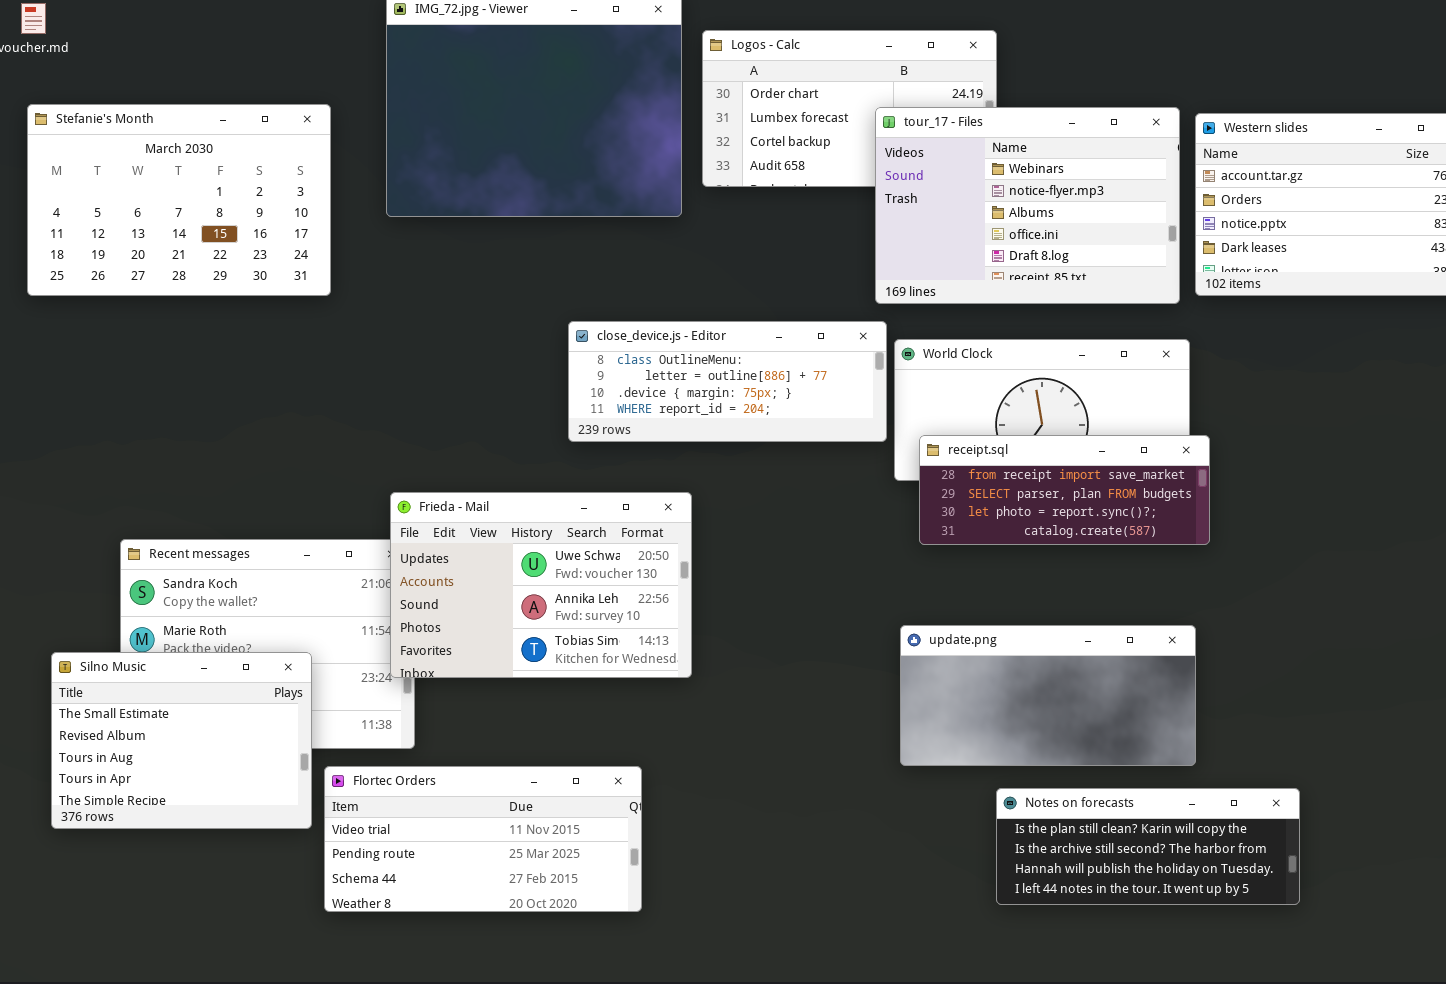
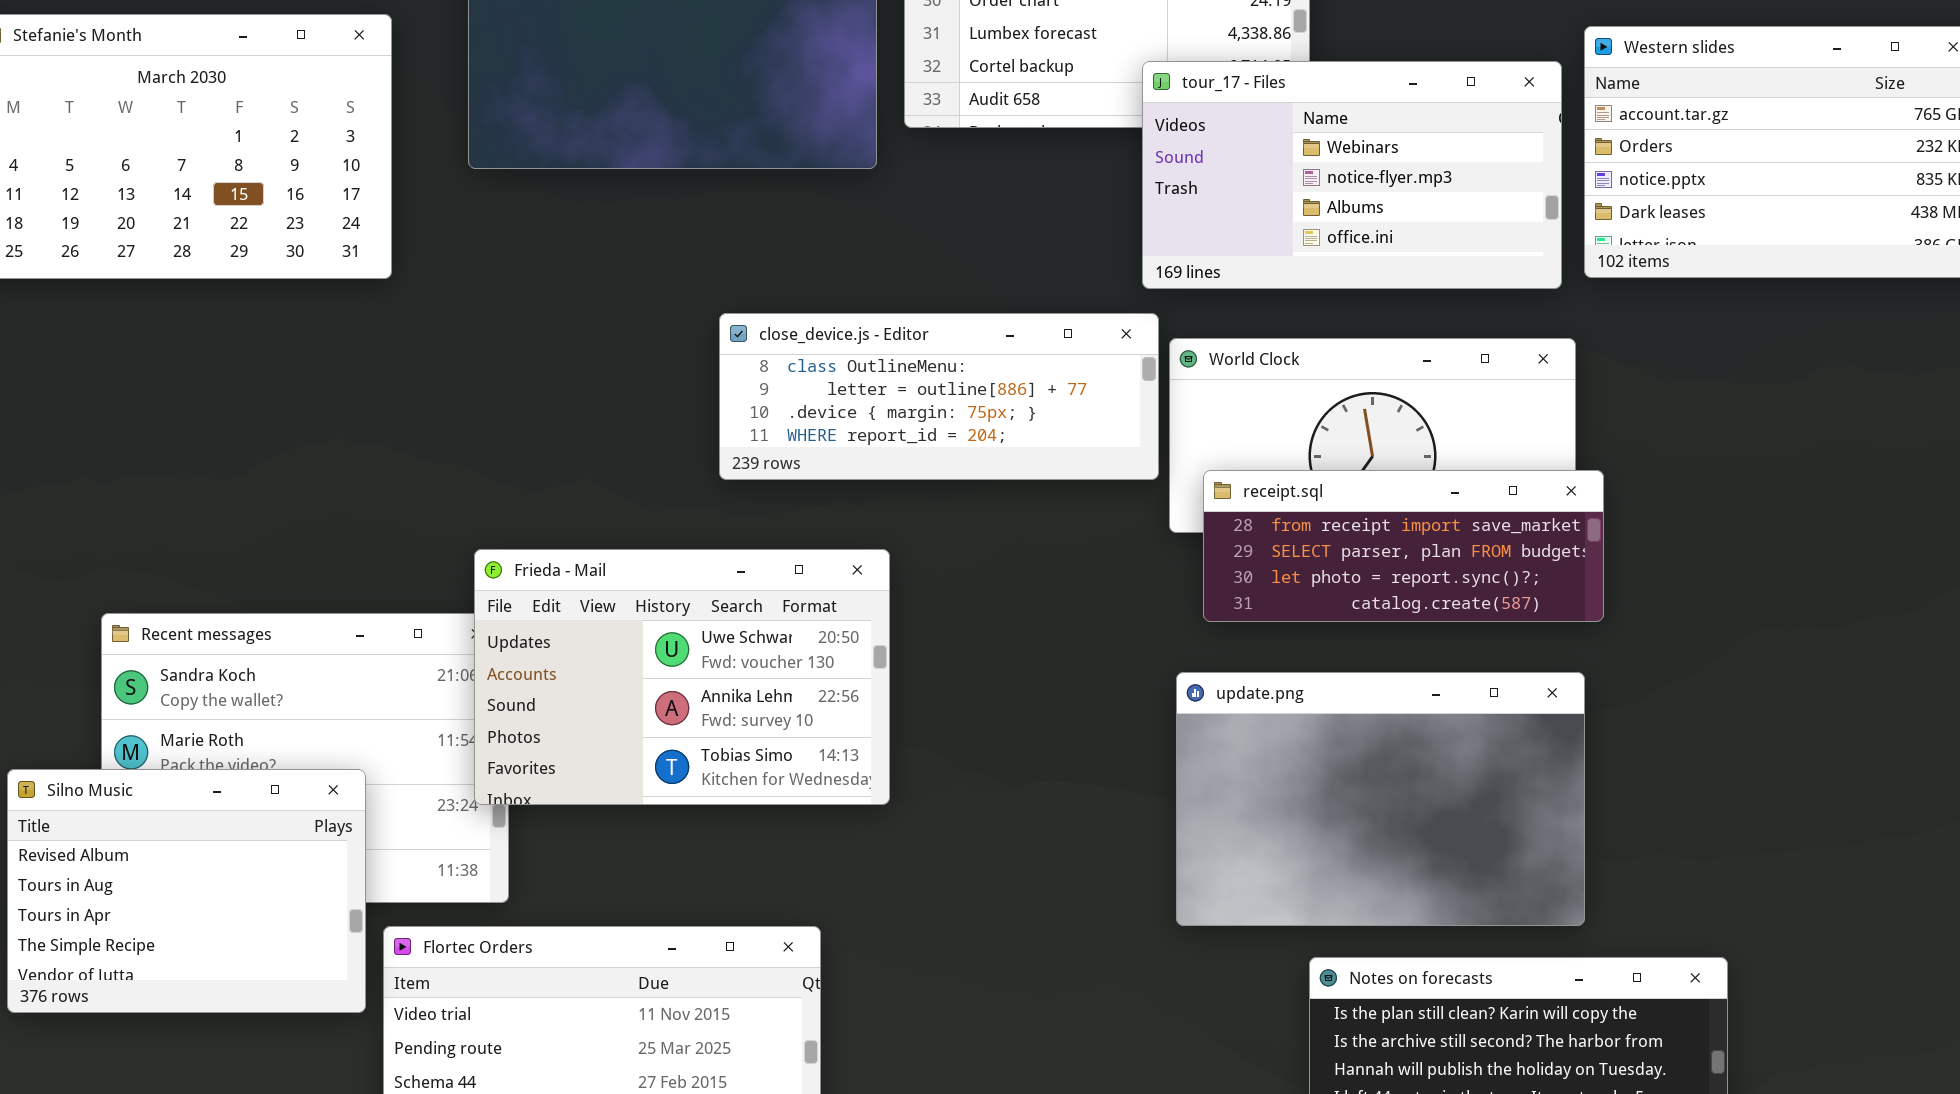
tour_17 - Files: [875,107,1180,304] -> [1142,61,1562,289], resized
update.png: [900,625,1196,766] -> [1176,672,1585,926], resized
Silno Music: [51,652,312,829] -> [7,769,366,1013], scrolled down 1 row

